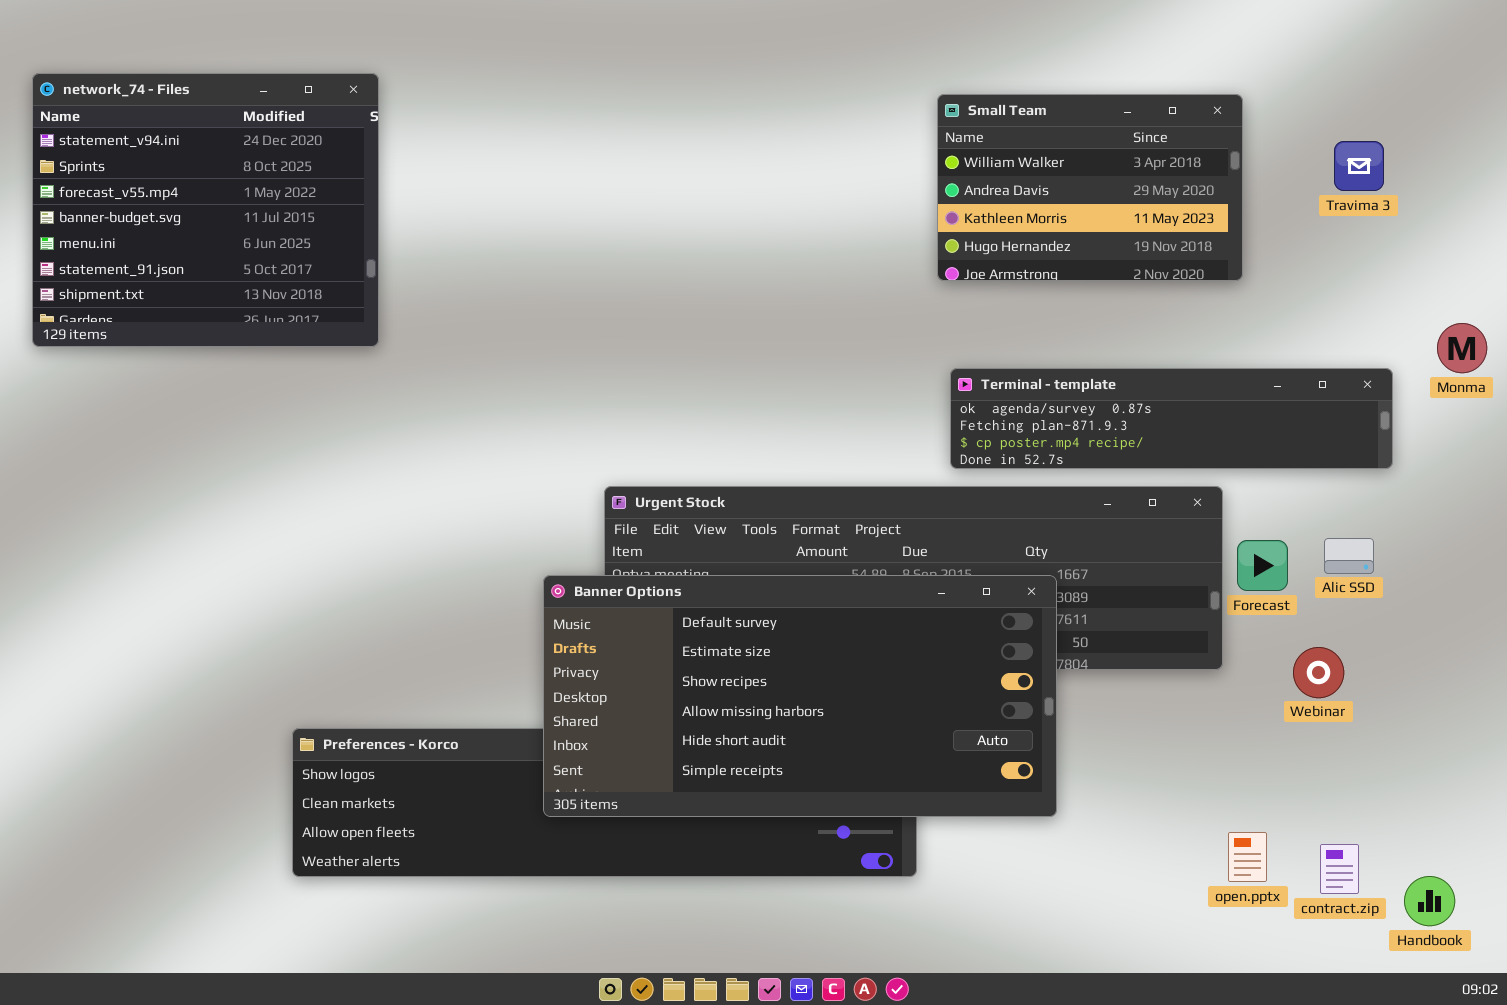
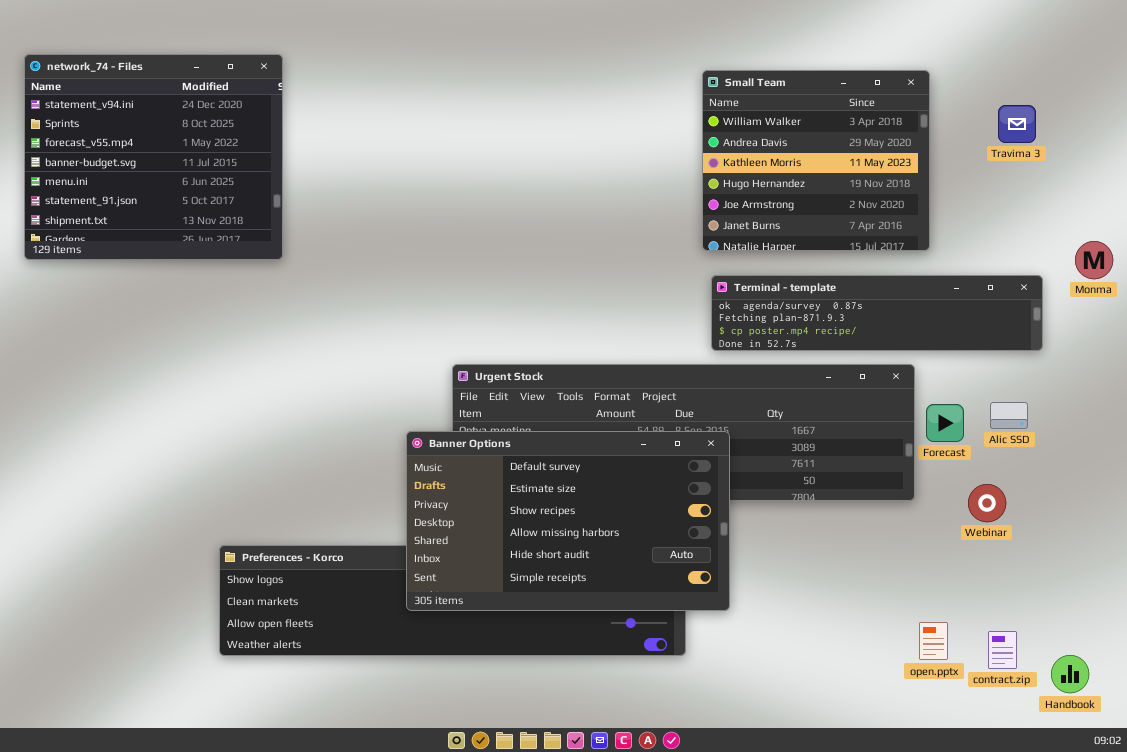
Small Team: [937,94,1243,281] -> [702,70,930,251], resized
Banner Options: [543,575,1057,817] -> [406,431,730,611], resized

